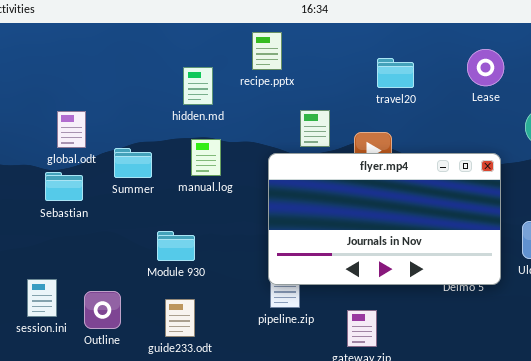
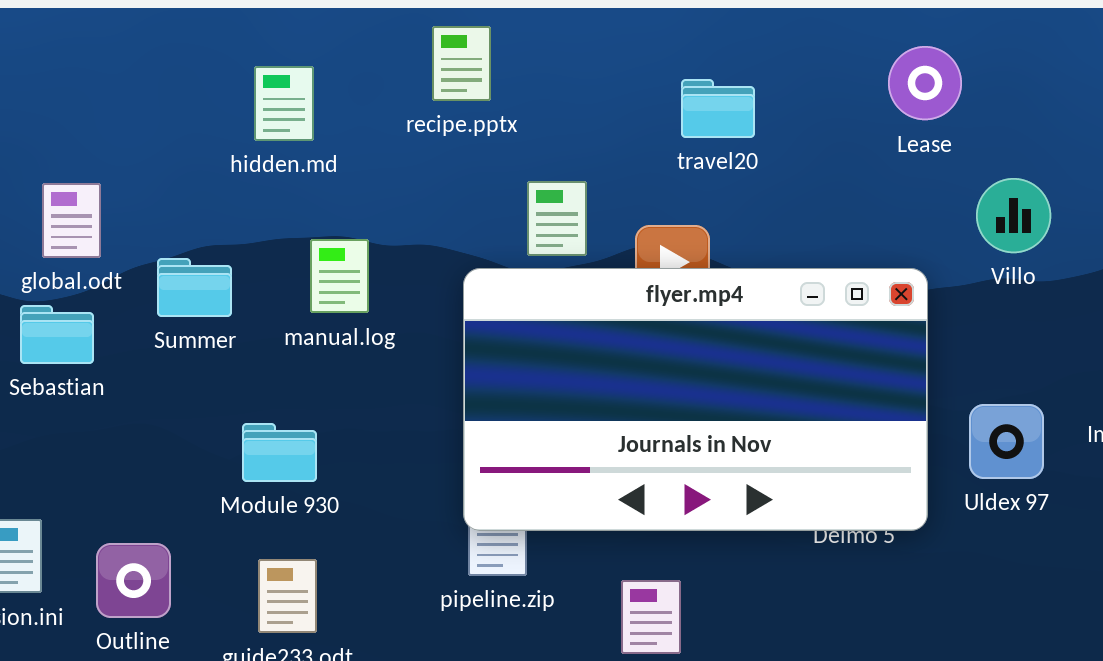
Lease: [467,49,504,86] -> [888,46,962,120], moved
hidden.md: [183,67,213,105] -> [254,66,314,141], moved

